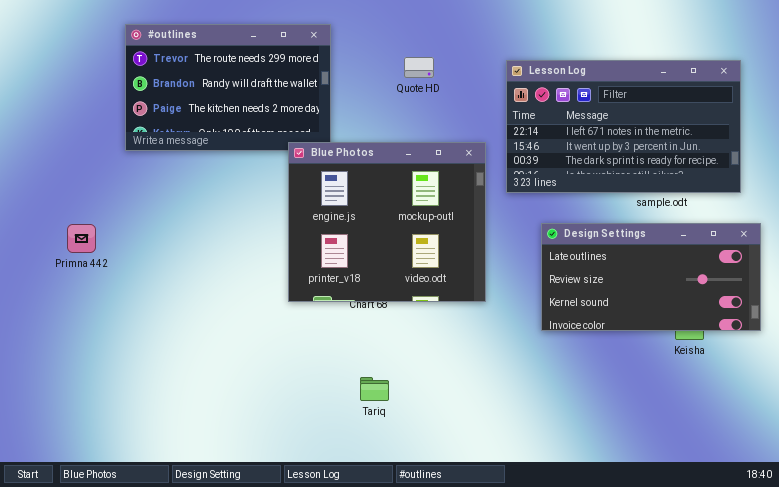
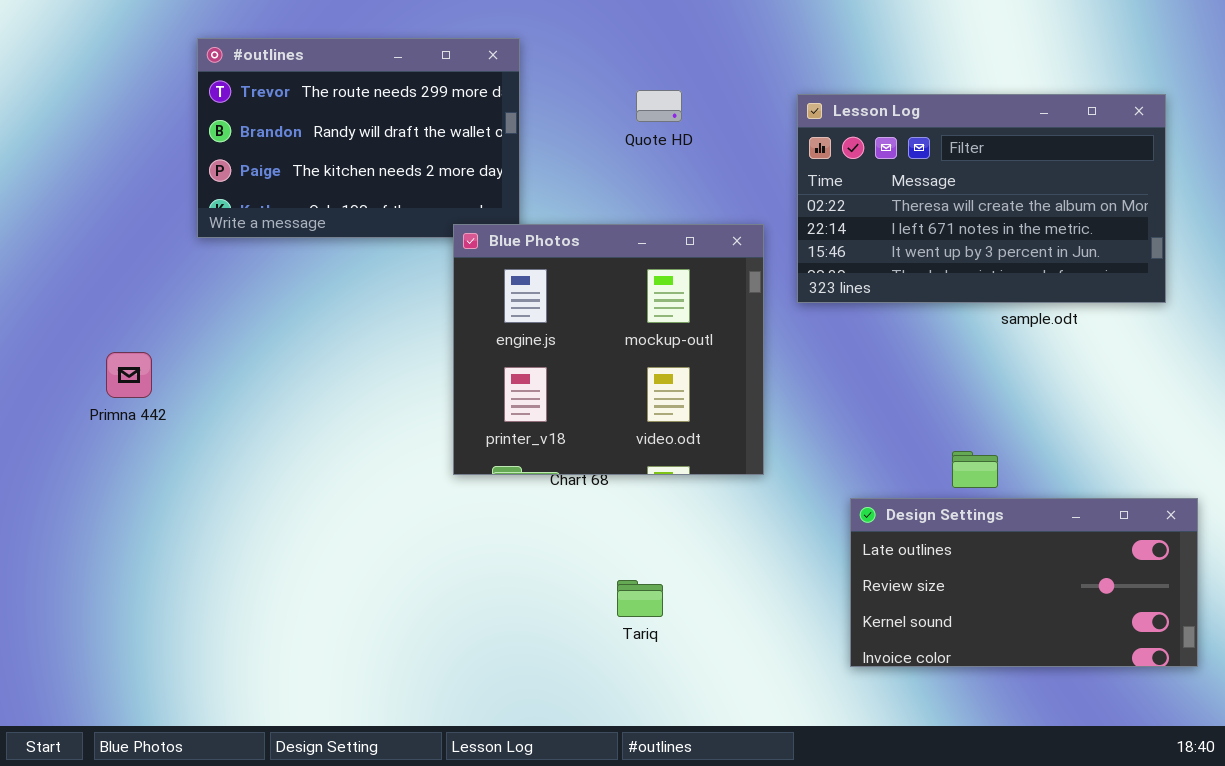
Lesson Log: [506,60,741,193] -> [797,94,1166,303], scrolled up 1 row
Design Settings: [541,223,761,331] -> [850,498,1198,667], moved
Tariq: [360,377,389,401] -> [617,580,663,617], moved

